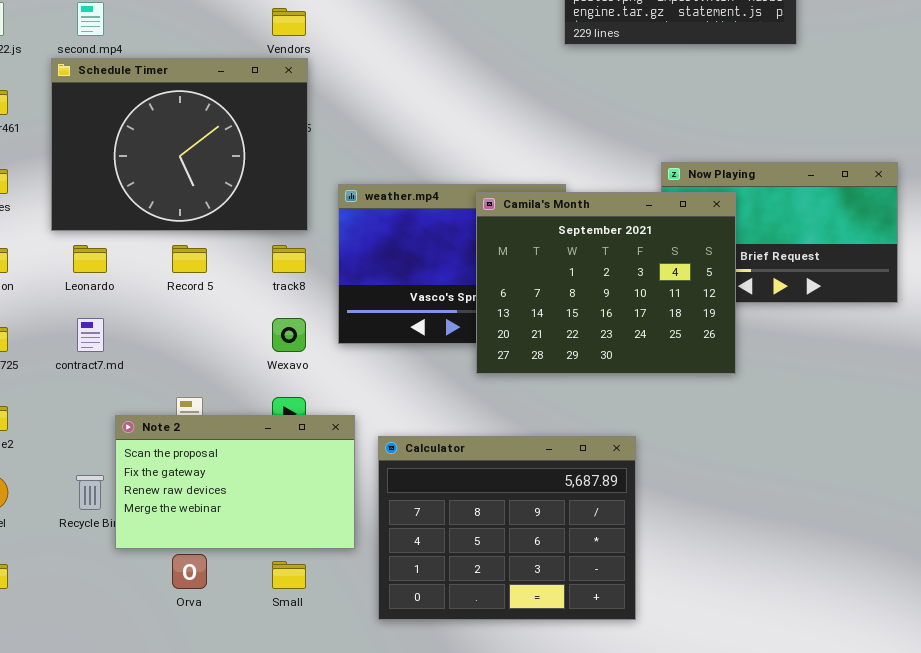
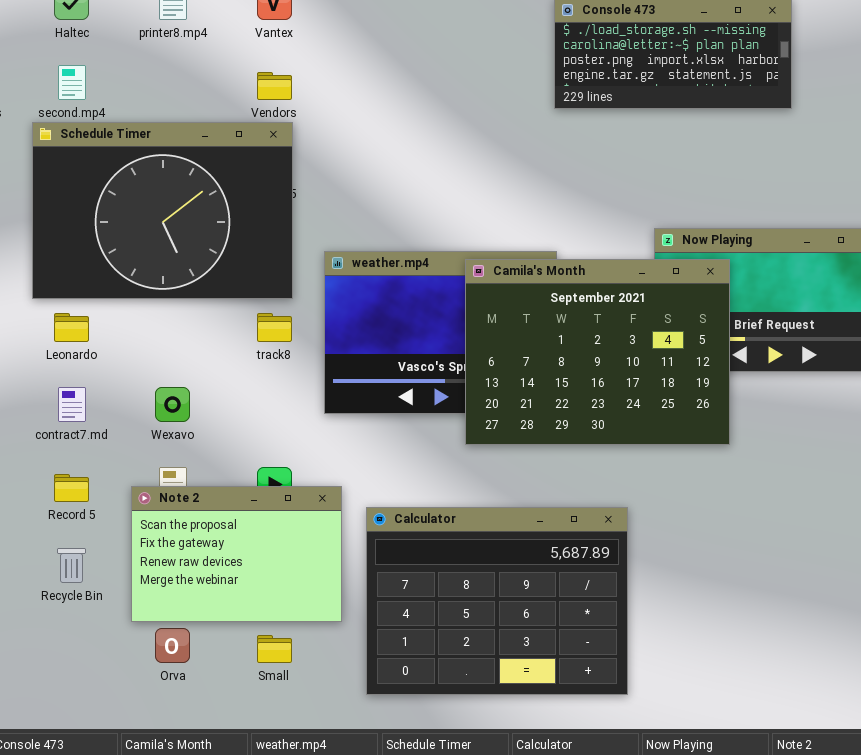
Record 5: [172,245,207,273] -> [54,474,89,502], moved
Wexavo: [272,318,306,352] -> [155,387,190,422], moved
Note 2: [115,415,355,549] -> [131,486,342,622], resized

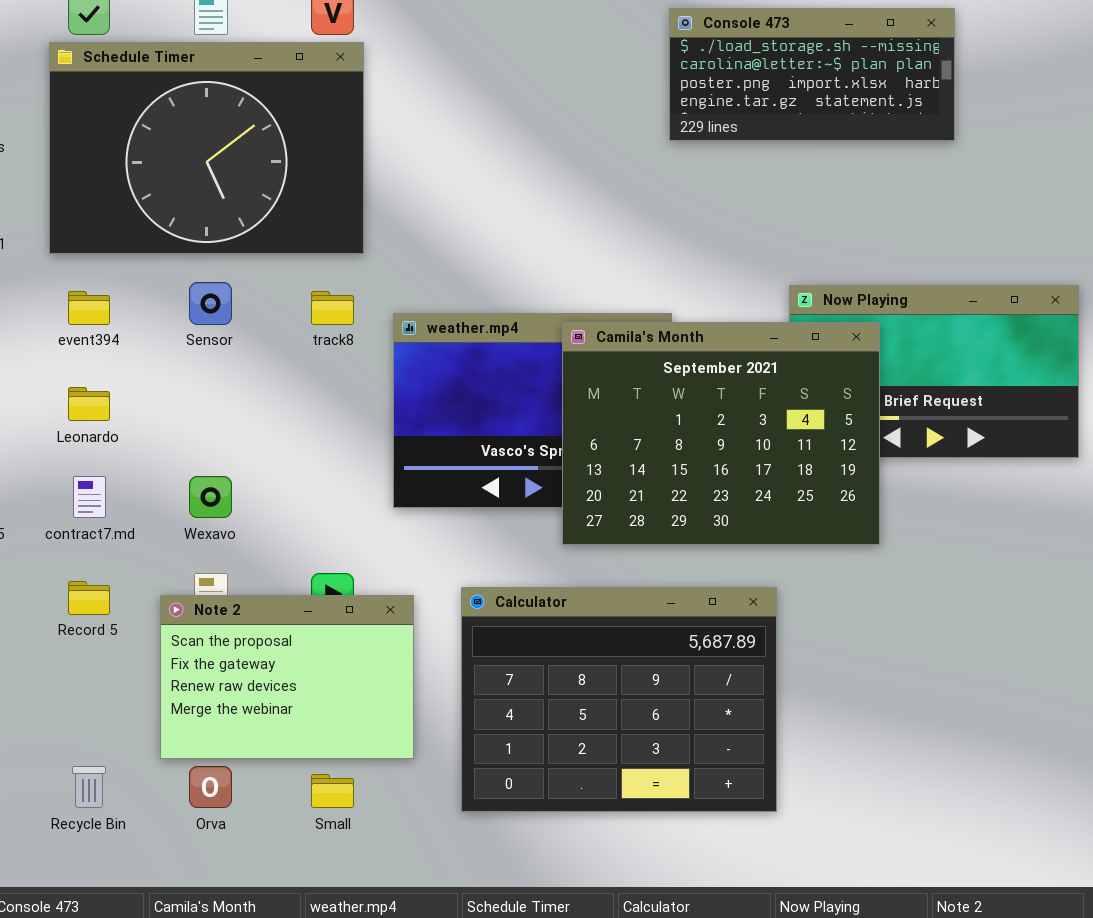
Schedule Timer: [32,122,293,299] -> [49,42,364,254], moved
track8: [257,313,292,342] -> [311,291,354,325], moved
Calculator: [366,507,628,695] -> [461,587,777,812], moved
Recycle Bin: [57,548,86,583] -> [72,766,106,808], moved

